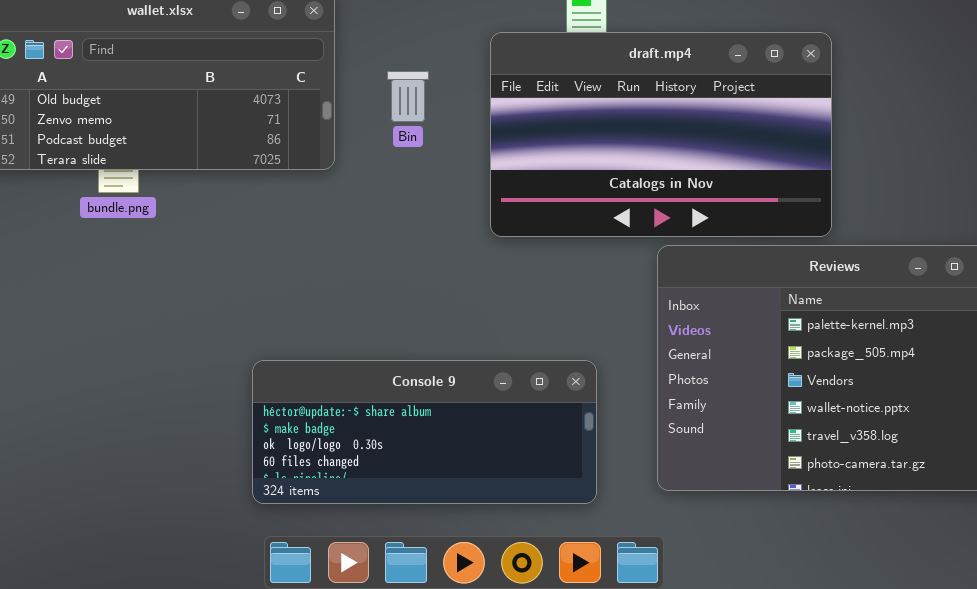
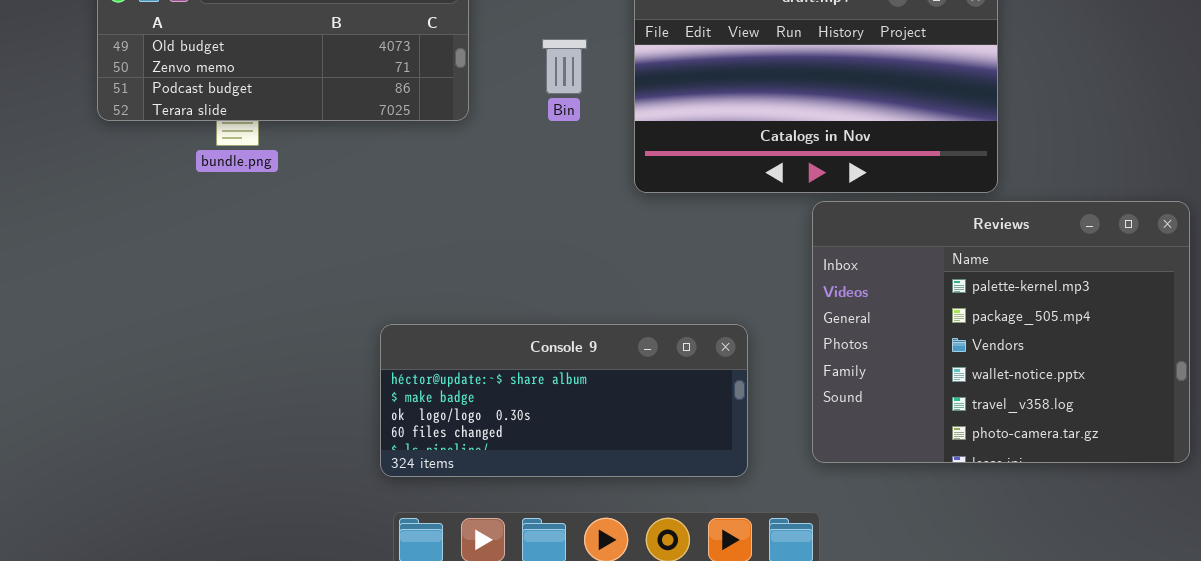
Bin: [387,71,429,122] -> [542,39,587,94], moved

